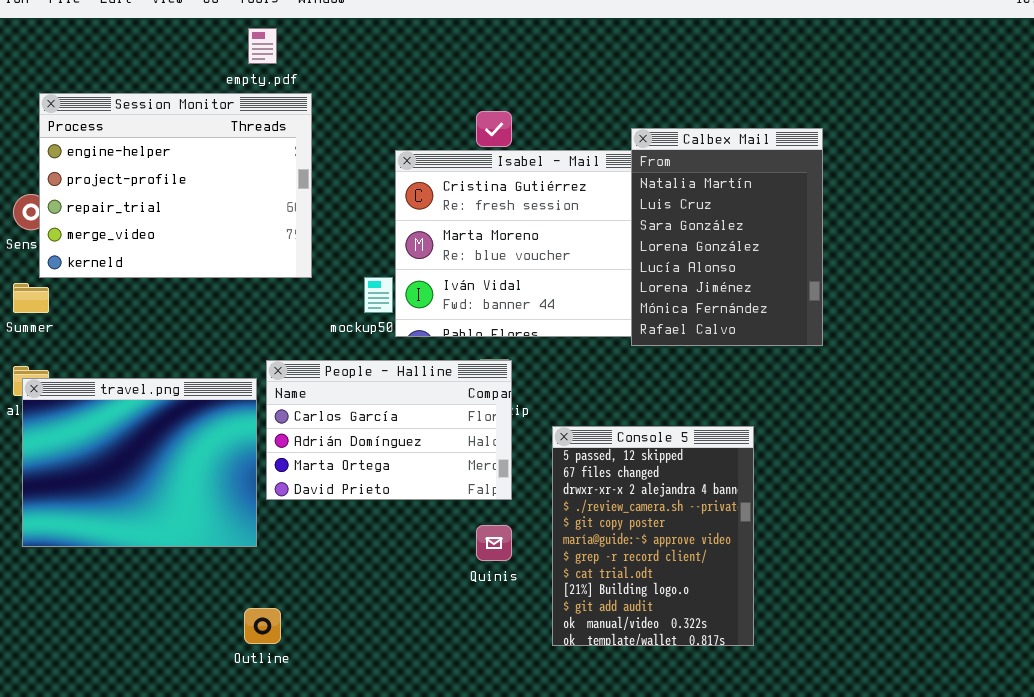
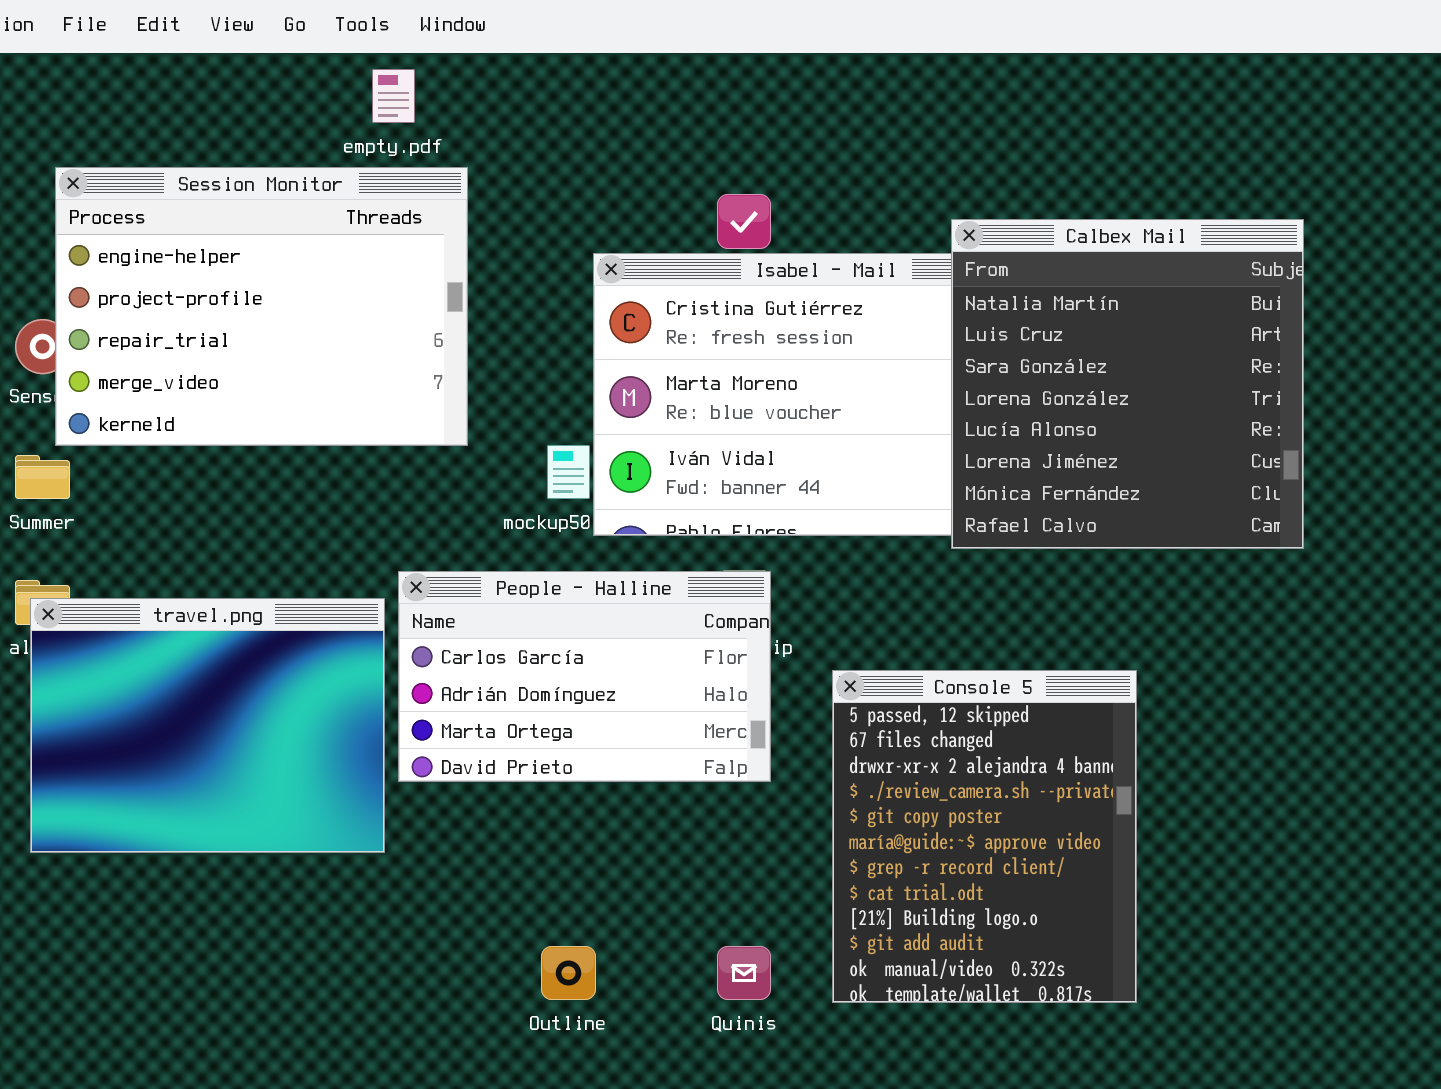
Calbex Mail: [631,128,823,346] -> [951,219,1304,549], resized
Quinis: [476,525,512,561] -> [717,946,771,1000], moved
Outline: [244,608,281,644] -> [541,946,596,1000], moved

